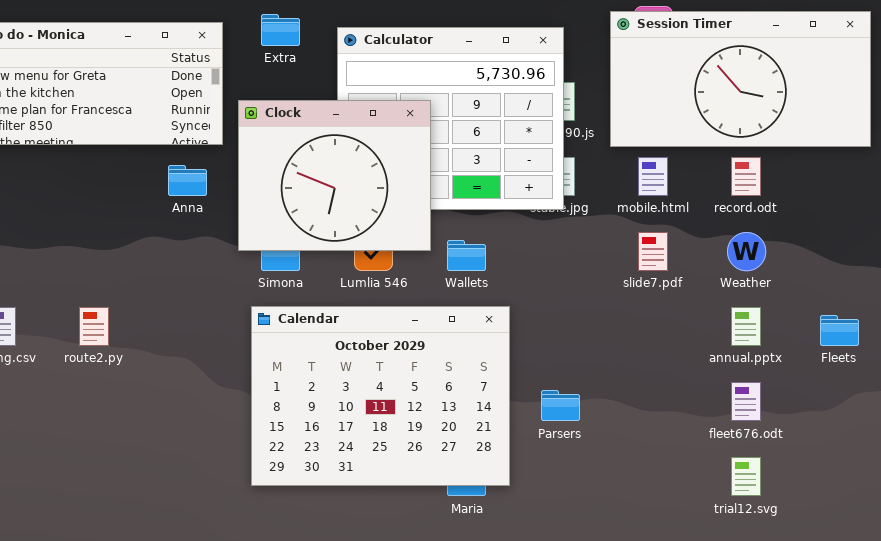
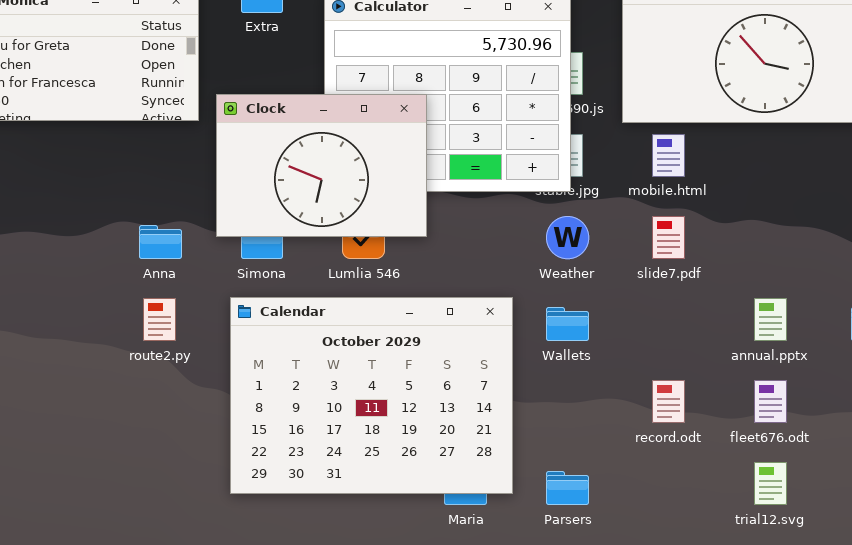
Clock: [238,100,431,251] -> [216,94,427,237], resized
record.odt: [731,157,761,196] -> [652,380,685,423], moved
Anna: [168,165,207,196] -> [139,225,182,259], moved
Weather: [727,232,766,271] -> [546,216,589,259], moved
Wallets: [447,240,486,271] -> [546,307,589,341], moved
route2.py: [79,307,109,346] -> [143,298,176,341], moved
Parsers: [541,390,580,421] -> [546,471,589,505], moved

